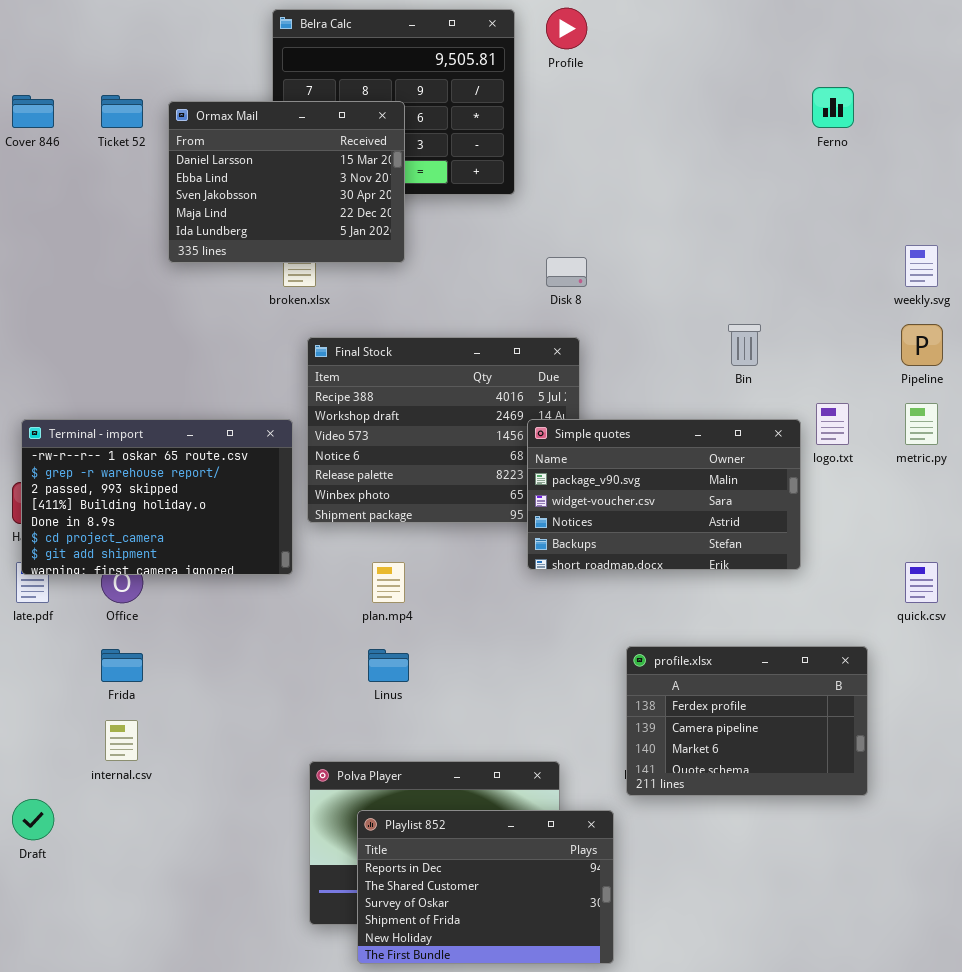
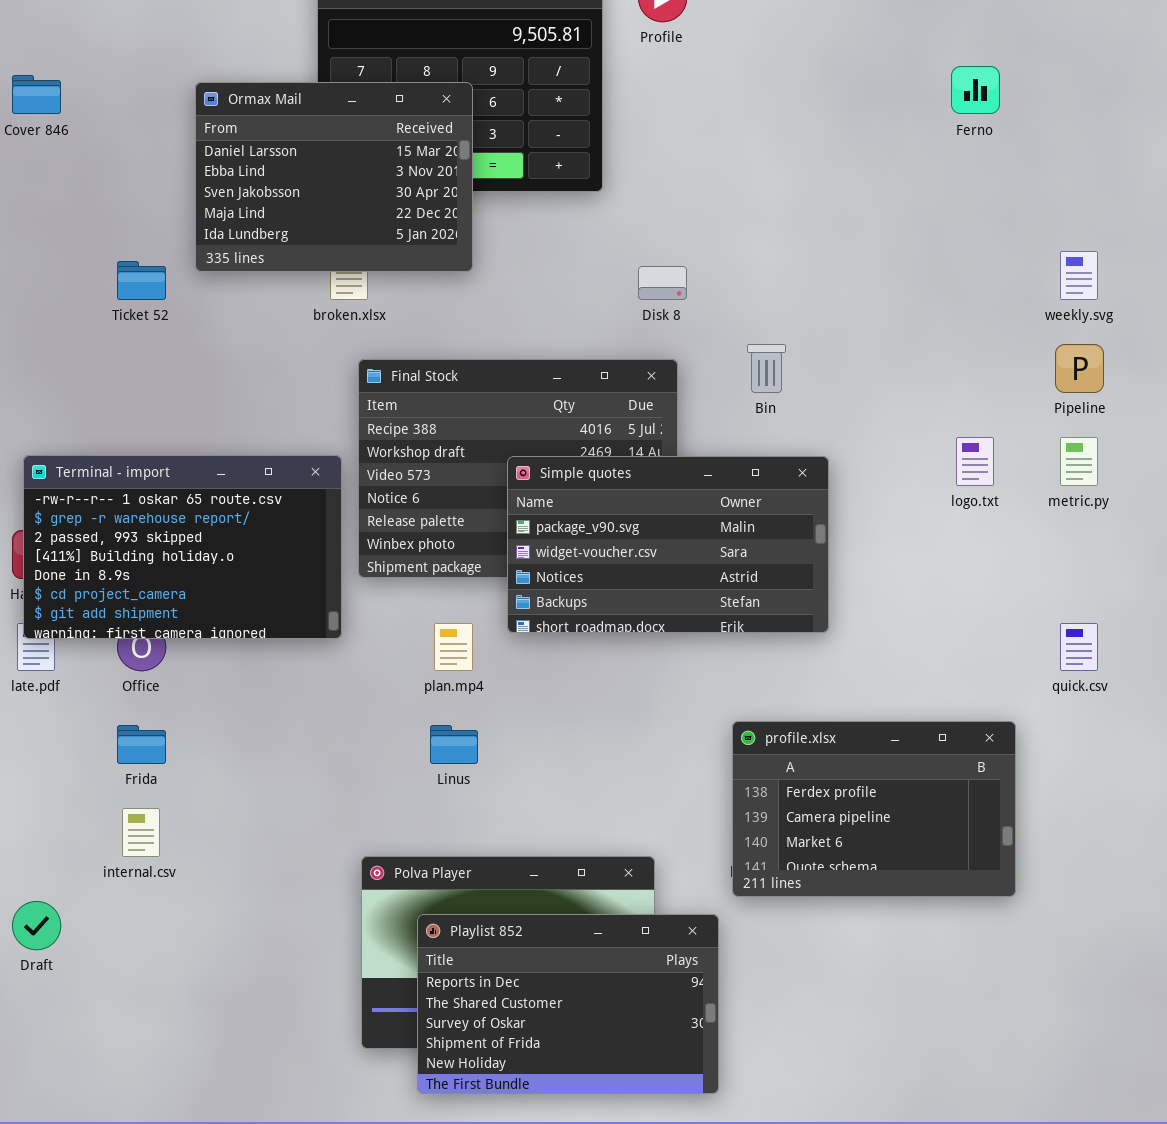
Ticket 52: [101,95,143,128] -> [117,261,166,300], moved
Bin: [728,324,761,366] -> [747,344,786,393], moved
Simple quotes: [527,419,801,570] -> [507,456,829,633], moved

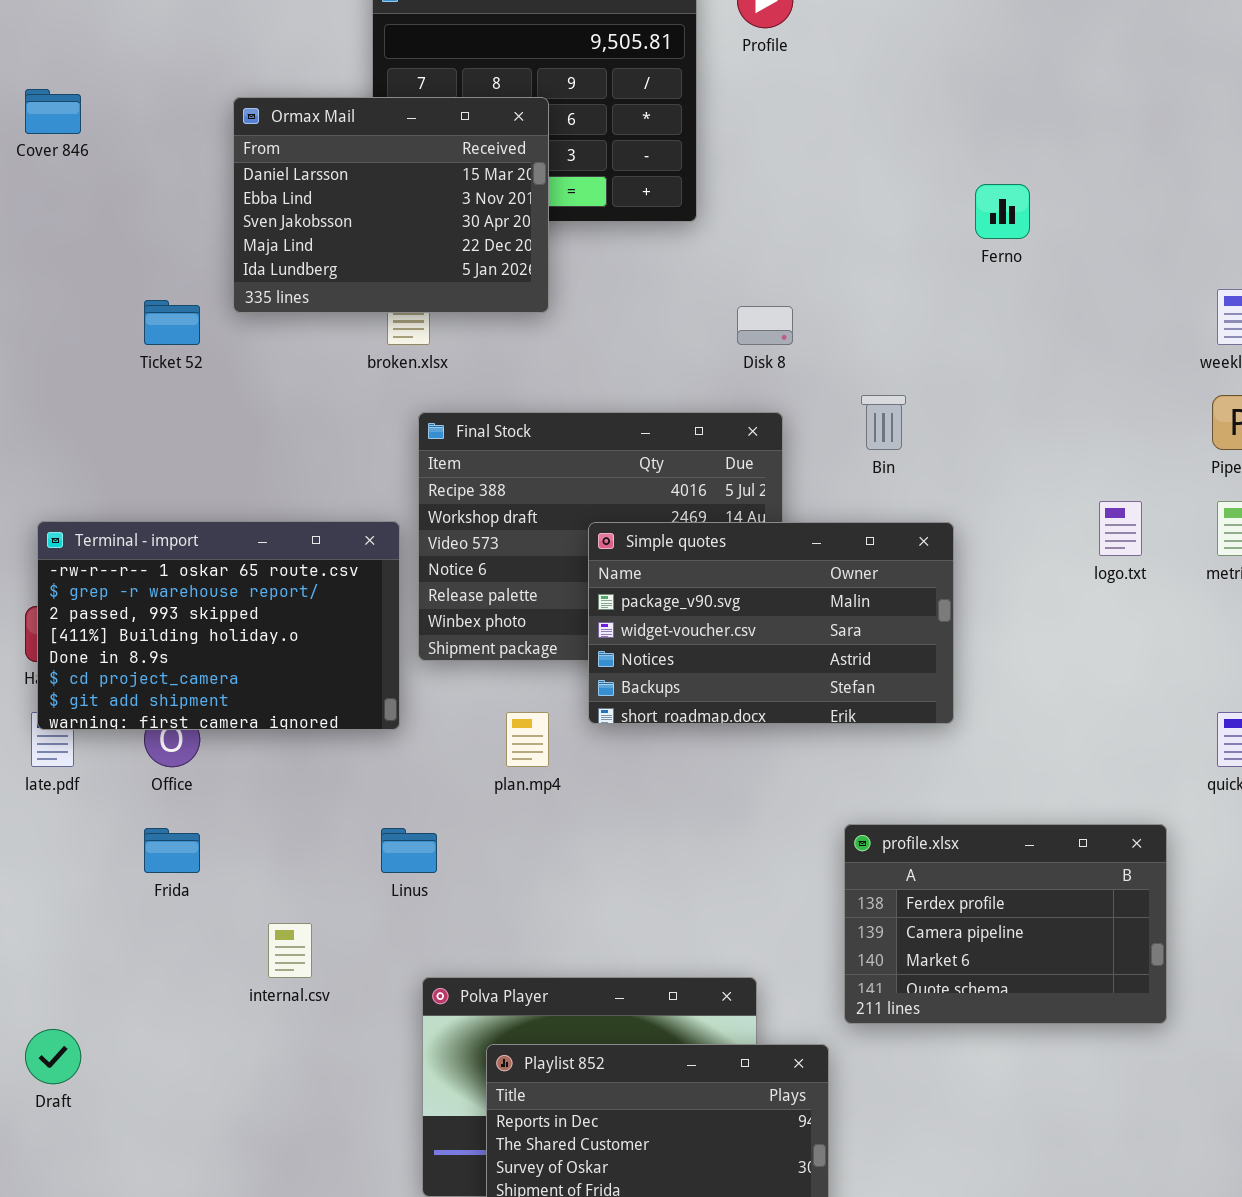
Ferno: [951,66,1000,114] -> [975,184,1030,239], moved
Linus: [430,725,478,764] -> [381,828,437,873], moved
internal.csv: [122,808,160,857] -> [268,923,312,978], moved

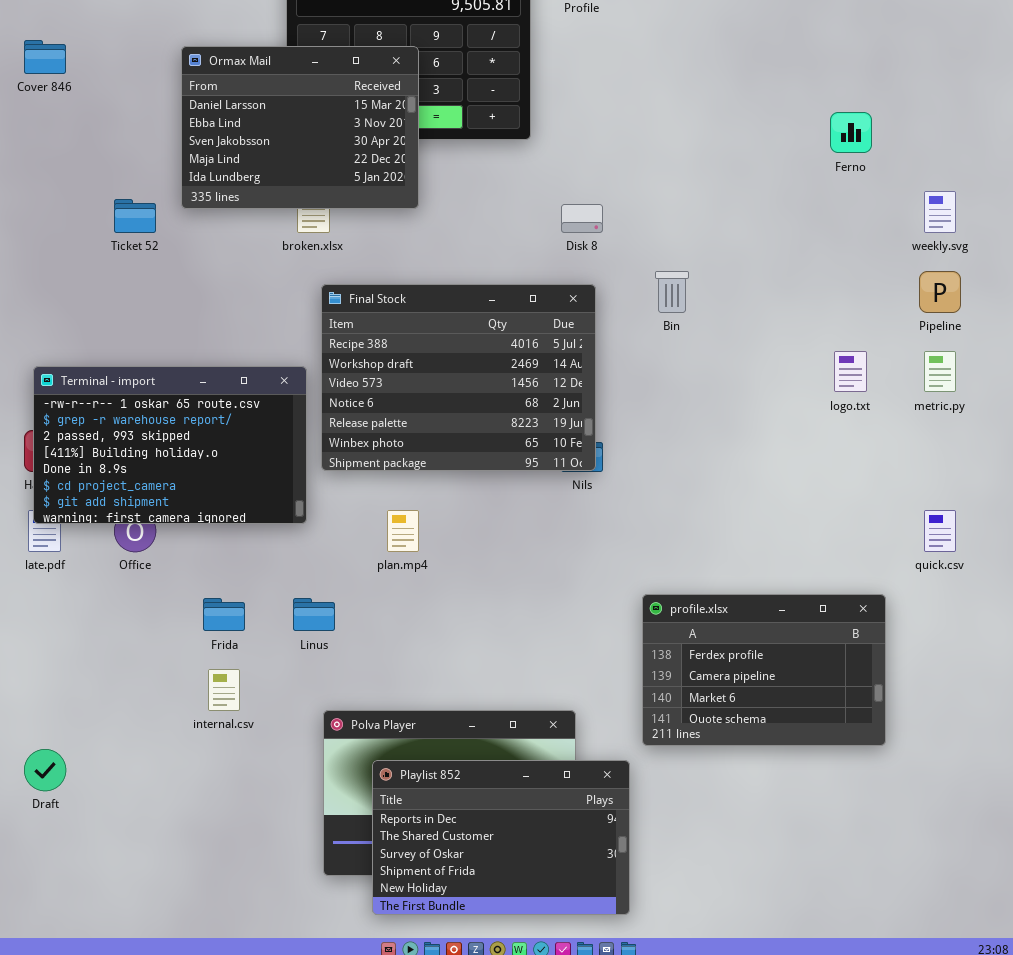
Ferno: [975,184,1030,239] -> [830,112,872,153], moved
Simple quotes: [588,522,954,724] -> none, closed
Frida: [144,828,200,873] -> [203,598,245,631], moved

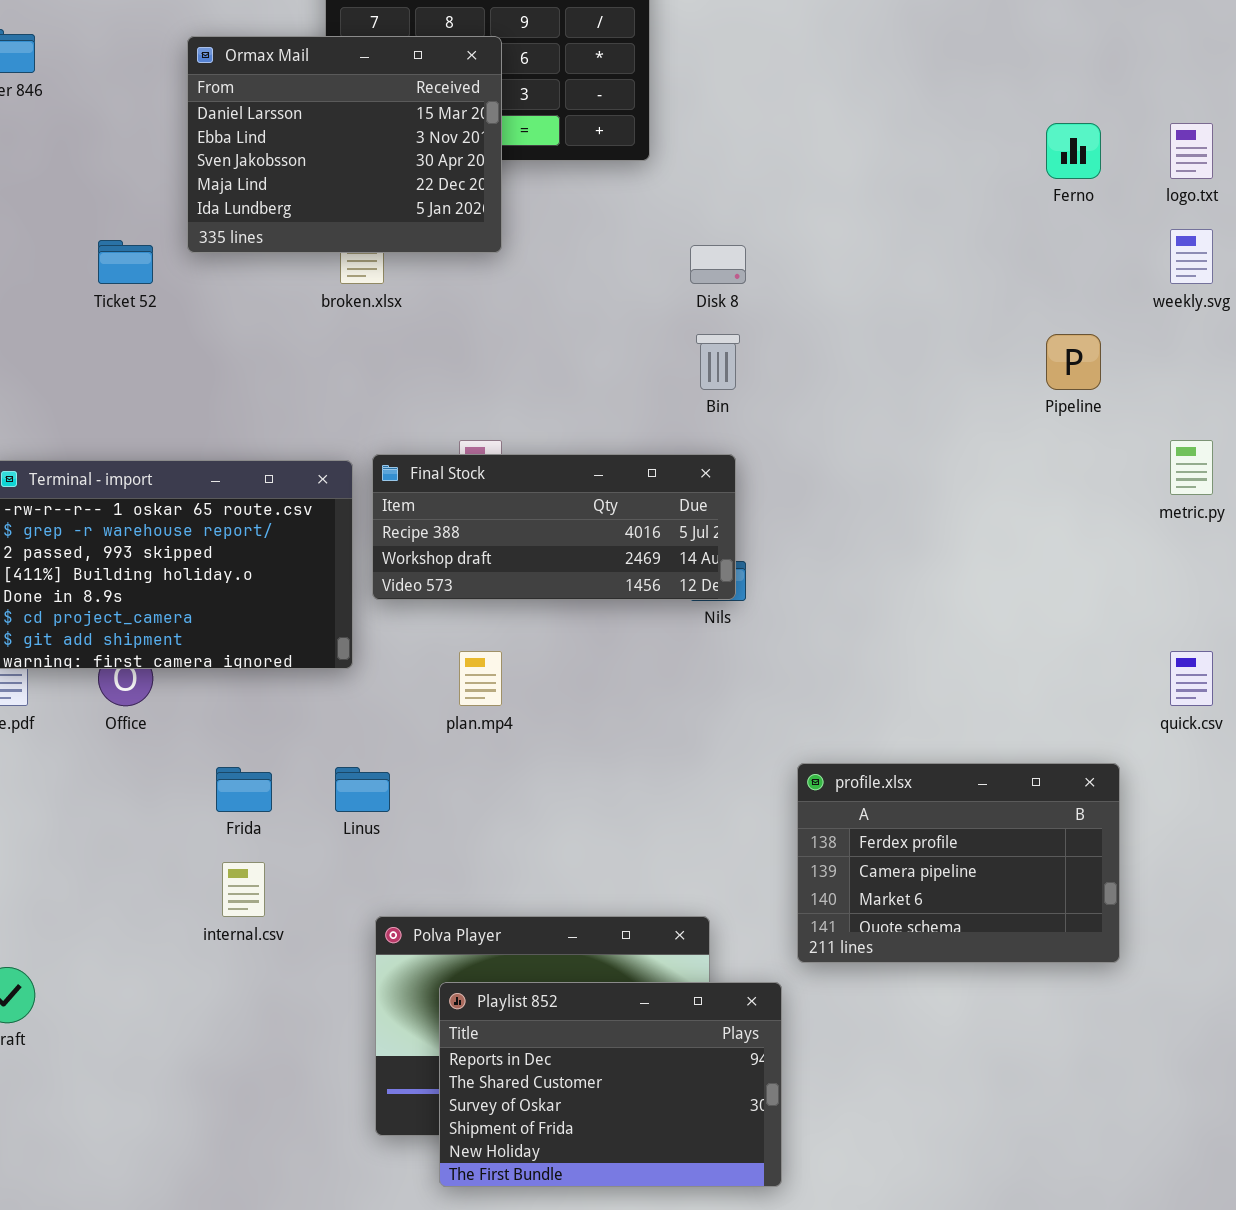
Bin: [655,271,689,313] -> [696,334,740,390], moved
Pipeline: [919,271,961,313] -> [1046,334,1101,390], moved
Final Stock: [321,284,596,471] -> [372,454,736,600], resized
logo.txt: [834,351,867,392] -> [1170,123,1213,179], moved

